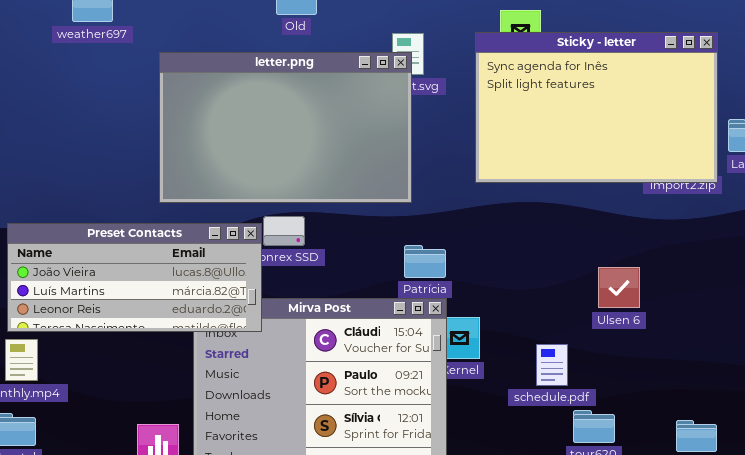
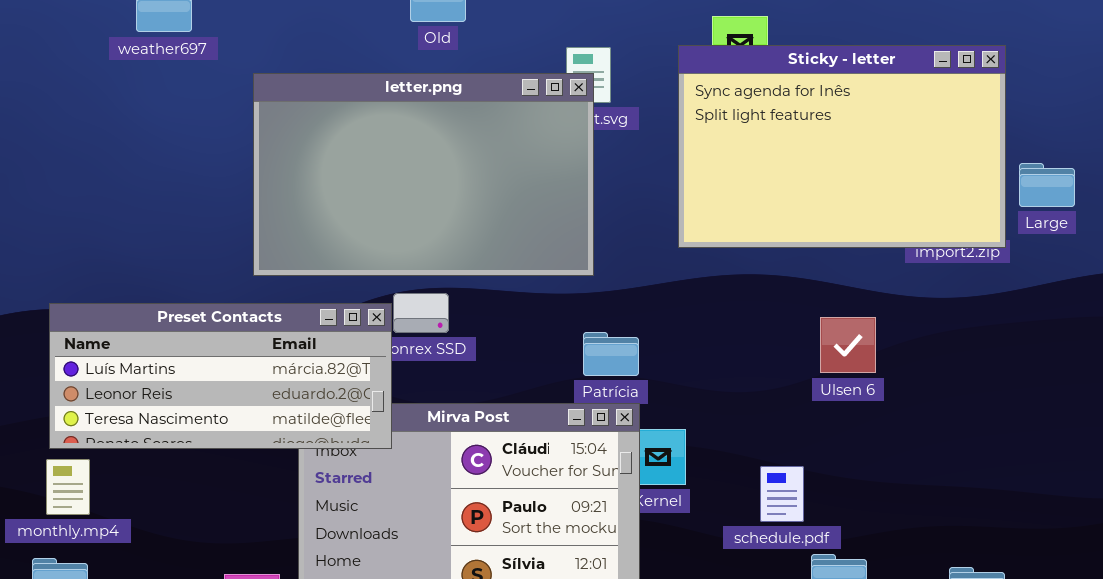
Preset Contacts: [7,223,262,332] -> [49,303,392,449], scrolled down 1 row
Ulsen 6: [598,267,640,308] -> [820,317,876,373], moved

